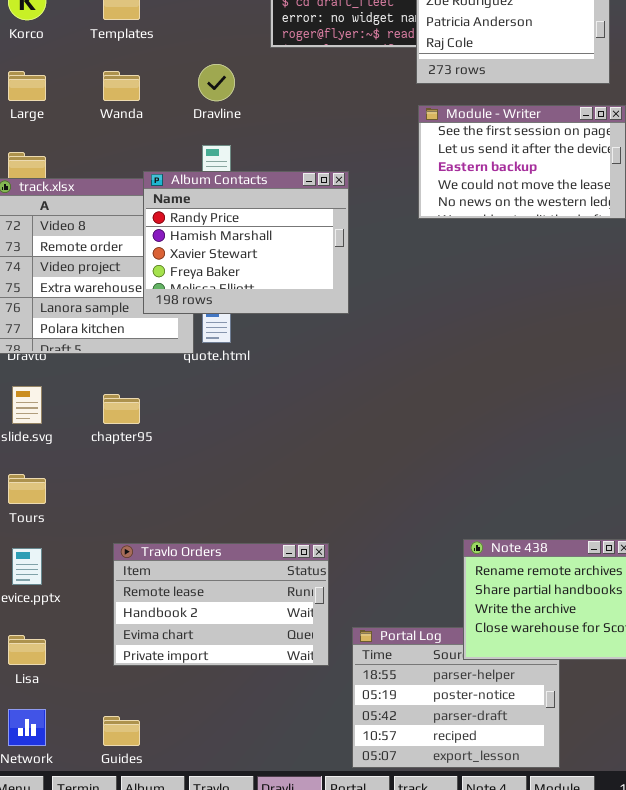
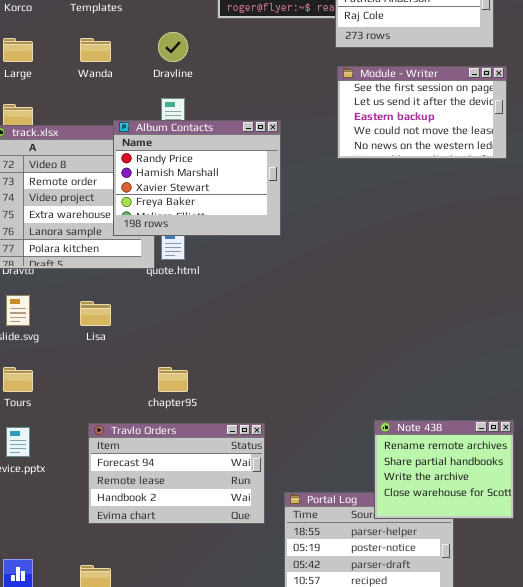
chapter95: [103,394,140,424] -> [158,367,188,392], moved
Travlo Orders: [113,543,329,666] -> [88,423,265,524], scrolled up 1 row
Lisa: [8,635,46,665] -> [80,301,111,326], moved

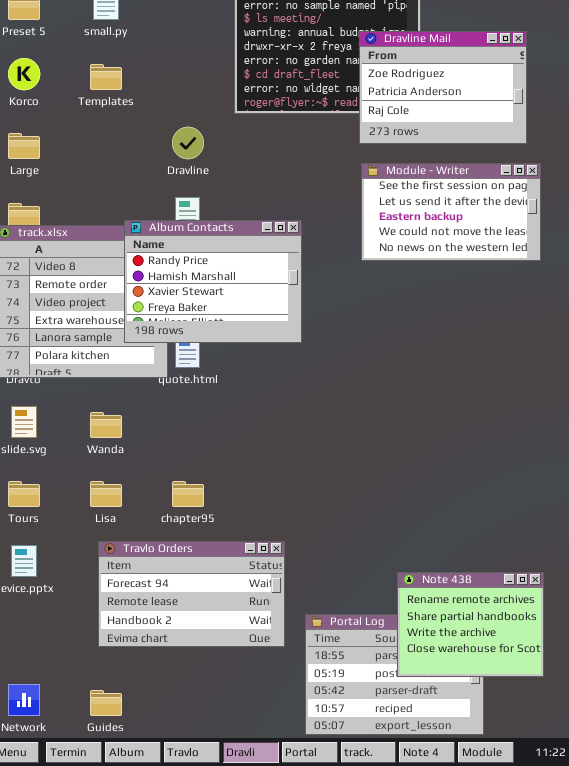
Wanda: [80,38,111,62] -> [90,412,122,438], moved
Lisa: [80,301,111,326] -> [90,481,122,507], moved
Note 438: [374,420,514,519] -> [397,572,544,677], moved

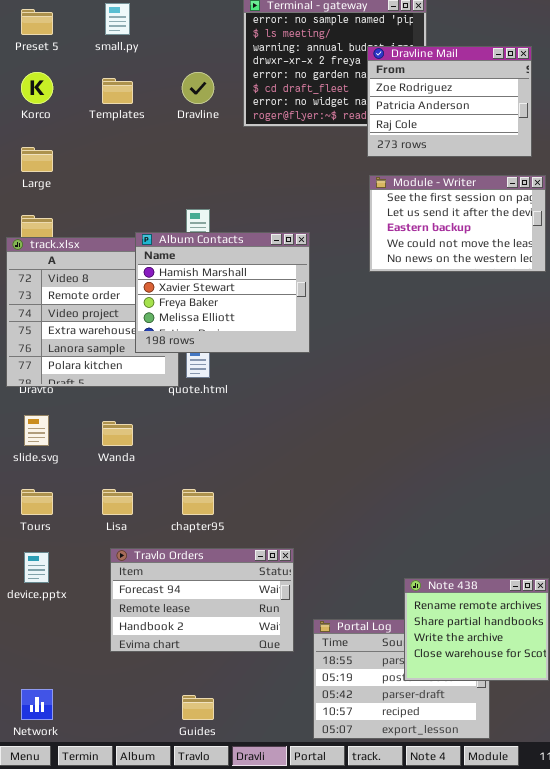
Dravline: [172,127,204,159] -> [182,72,214,104], moved
Album Contacts: [124,220,302,343] -> [135,232,310,353], scrolled down 1 row
Guides: [90,690,122,716] -> [182,695,214,720], moved

